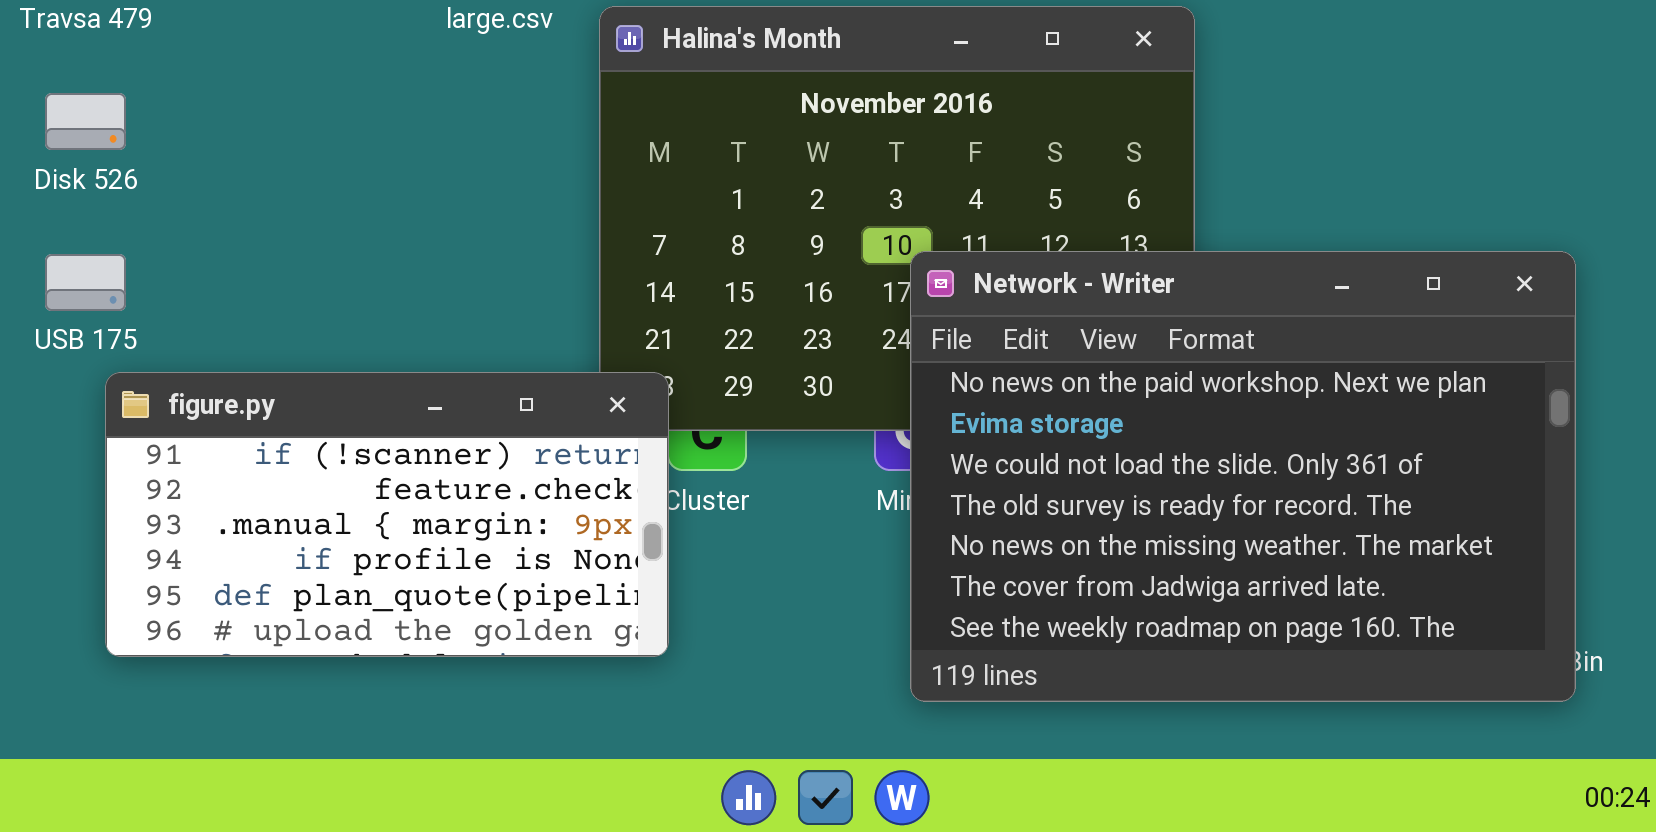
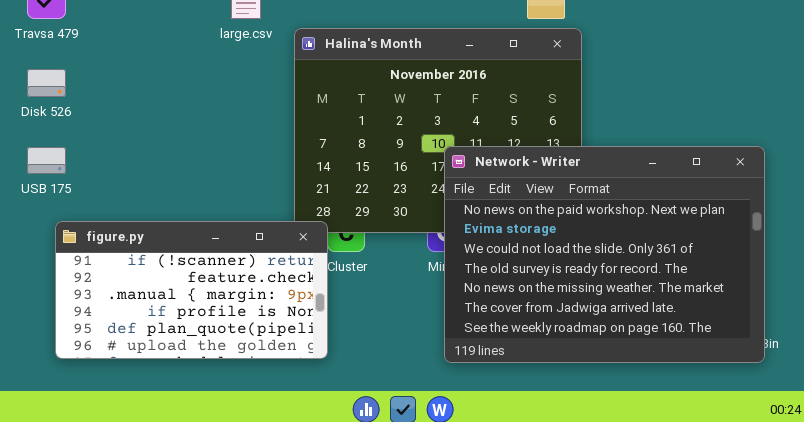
figure.py: [105,372,669,657] -> [55,221,328,359], moved

